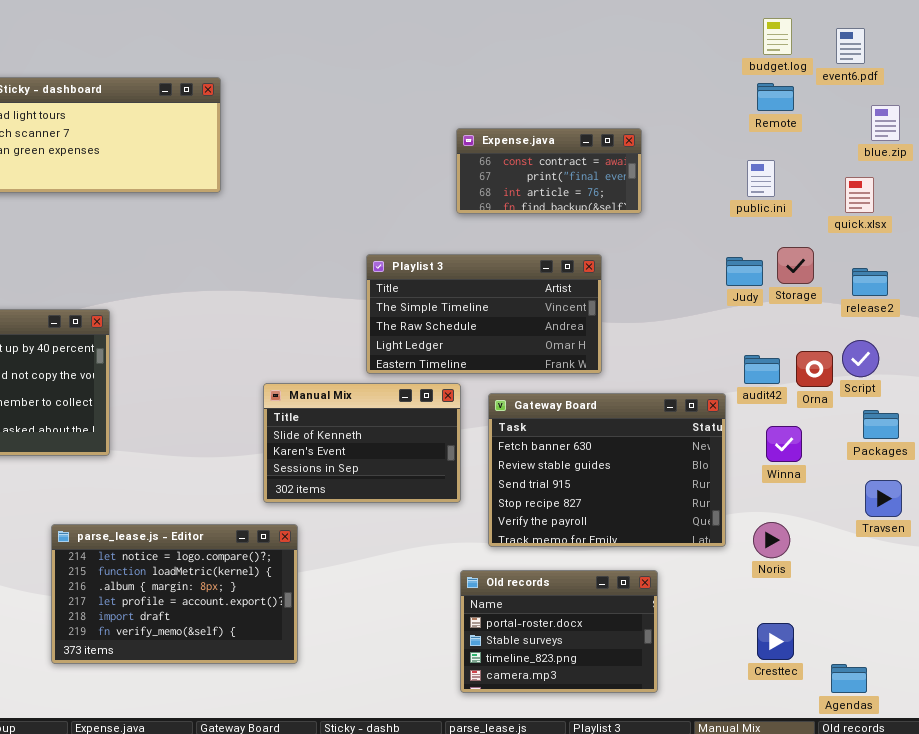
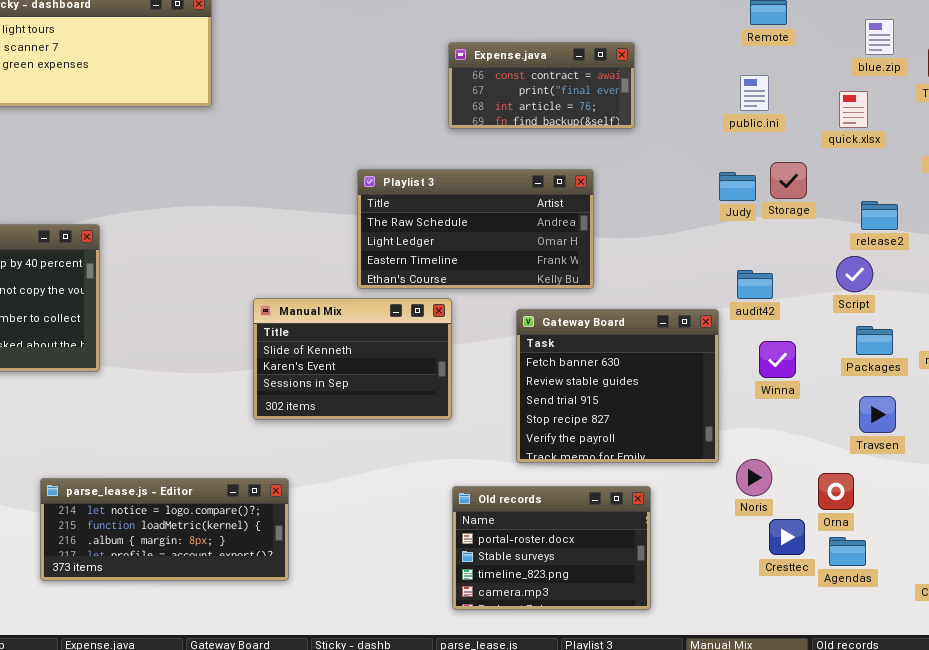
Playlist 3: [366,254,602,374] -> [357,169,594,289], scrolled down 1 row
release2: [852,268,888,296] -> [861,201,898,230], moved
Orna: [796,351,833,387] -> [818,473,854,510], moved
Gateway Board: [488,393,726,547] -> [516,309,719,463], resized
Noris: [753,522,790,558] -> [736,459,772,496], moved
parse_lease.js - Editor: [51,524,298,664] -> [40,478,289,581], resized
Cresttec: [757,623,794,660] -> [769,519,805,555], moved
Agendas: [831,664,867,693] -> [829,537,866,566], moved

